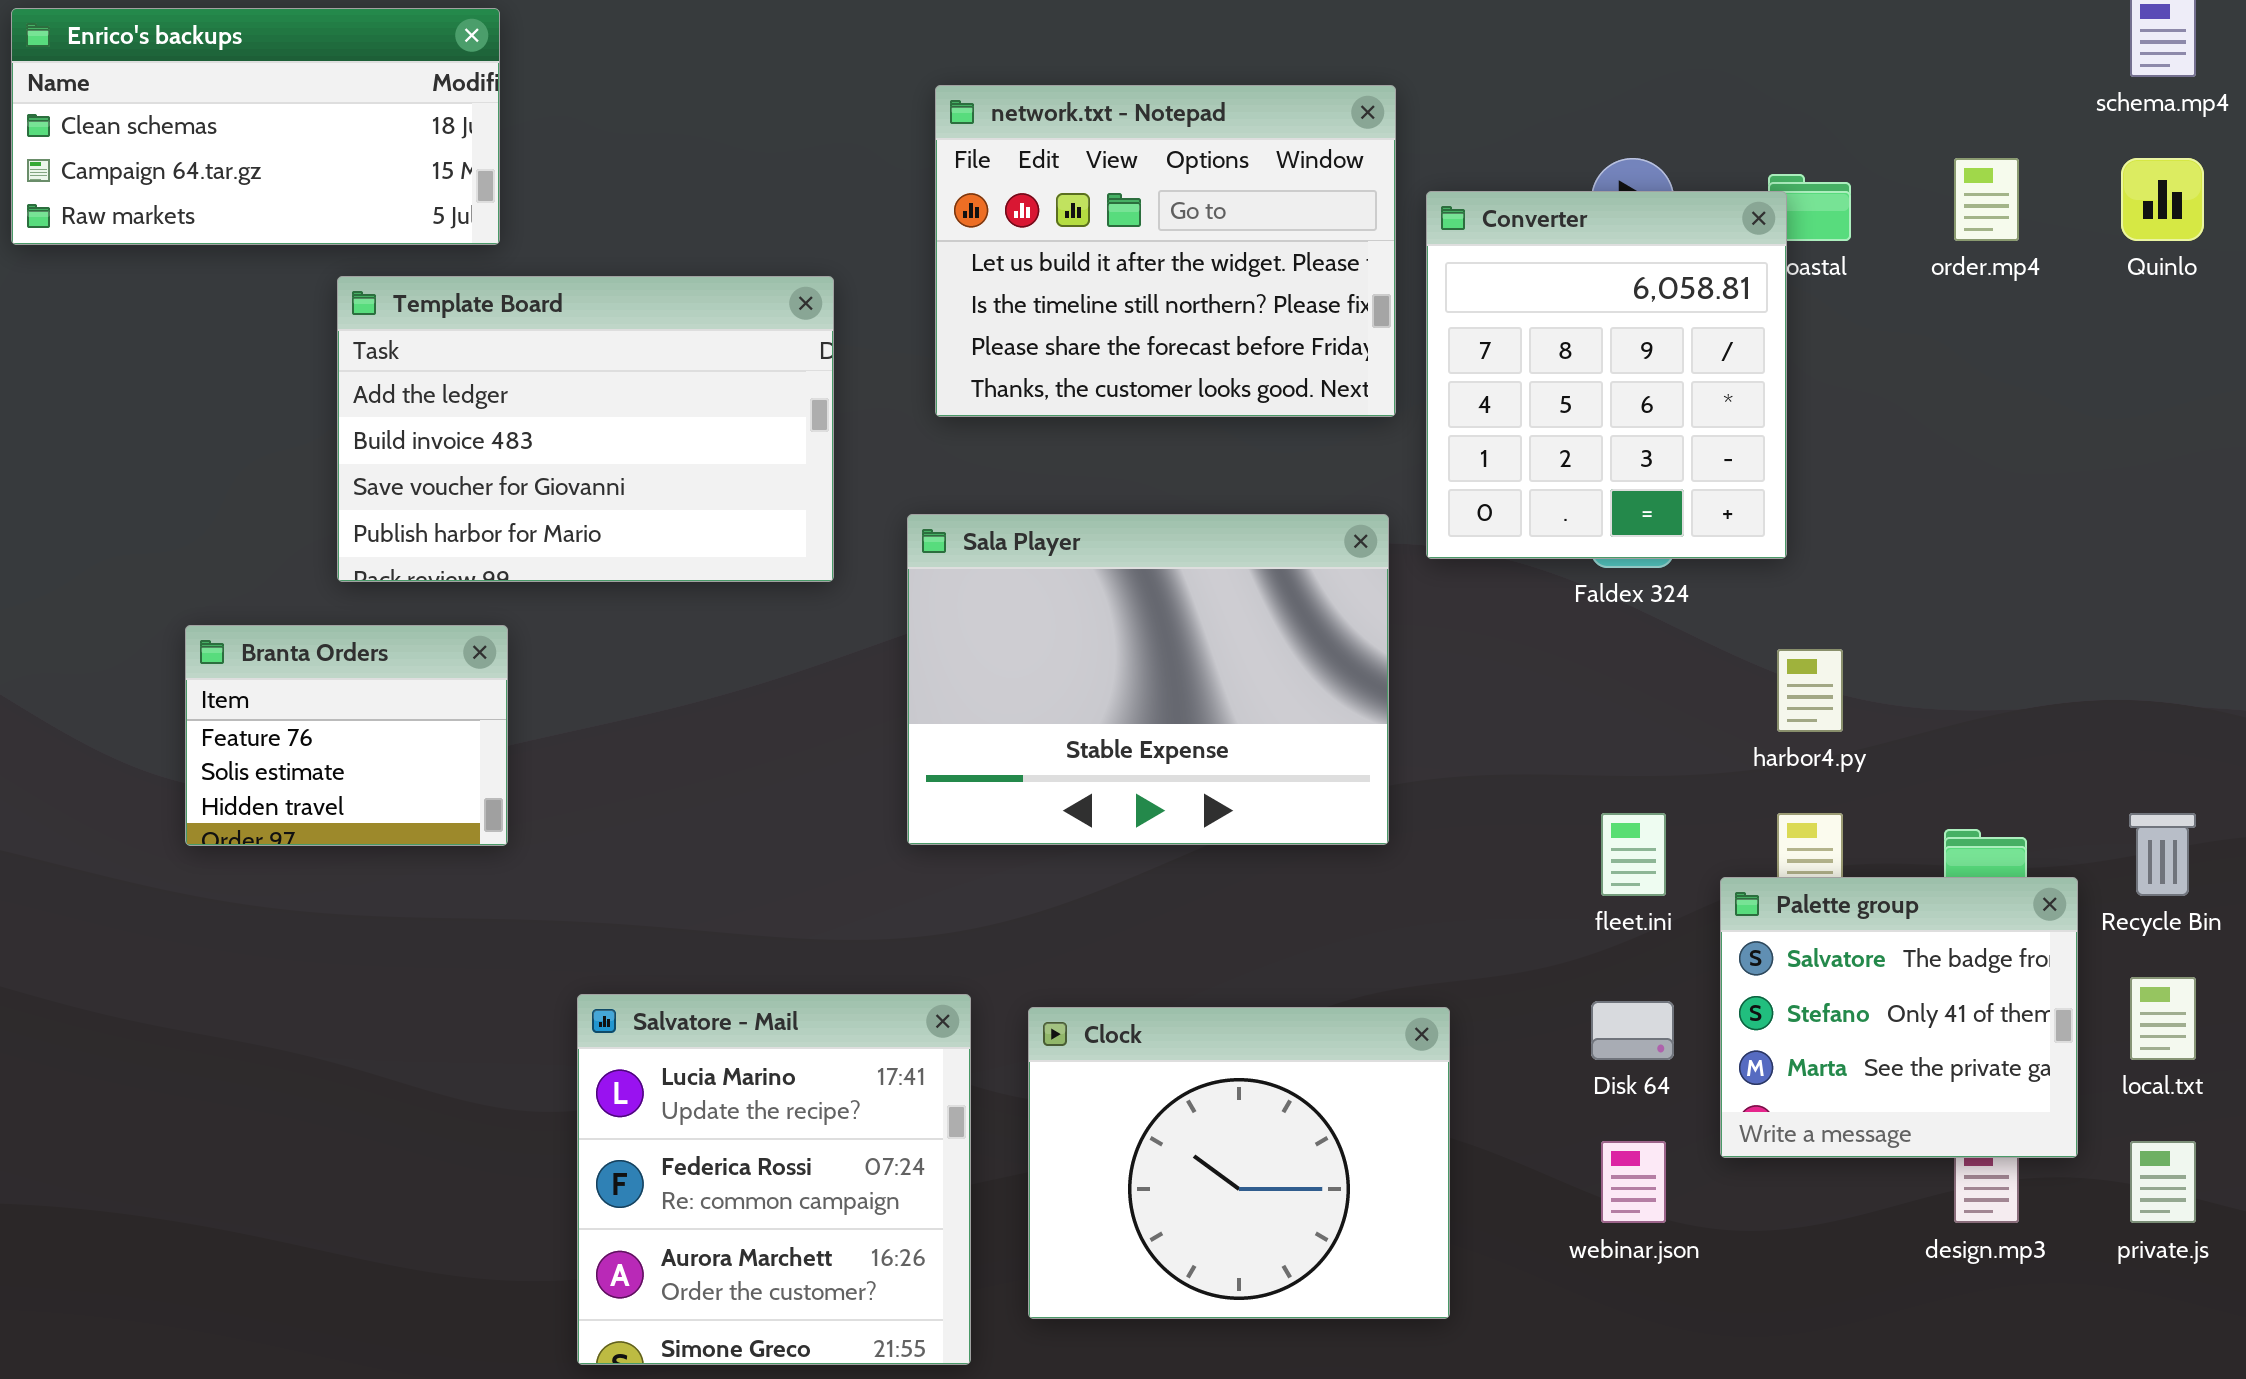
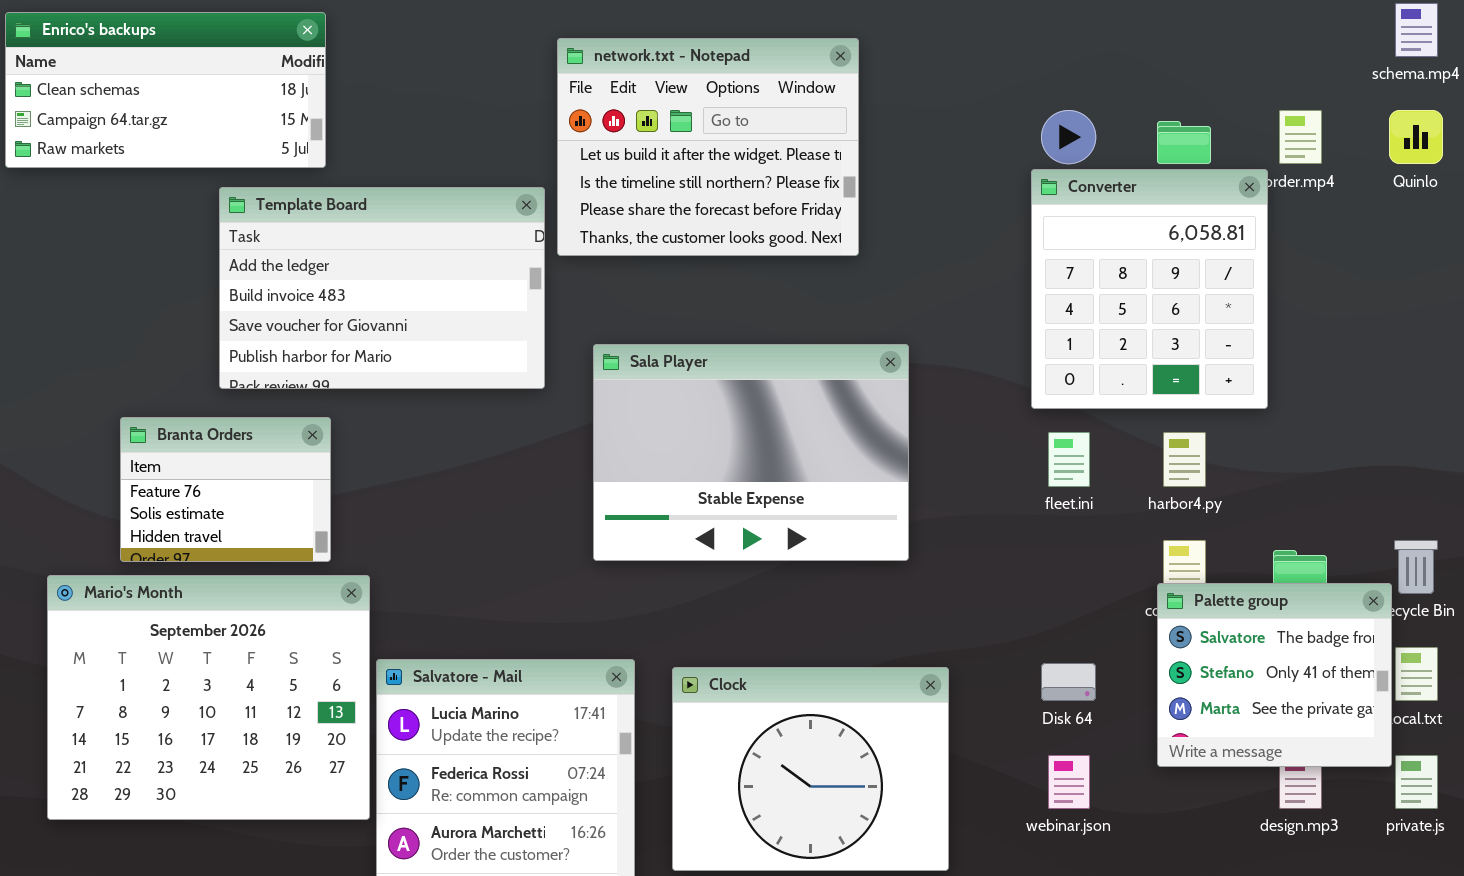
network.txt - Notepad: [935,85,1396,417] -> [557,38,859,256], moved
Converter: [1426,191,1787,559] -> [1031,169,1268,409], moved
fleet.ini: [1601,813,1666,896] -> [1048,432,1090,487], moved
Mario's Month: none -> [47,575,370,820], opened
Palette group: [1720,877,2078,1158] -> [1157,583,1392,767], moved

